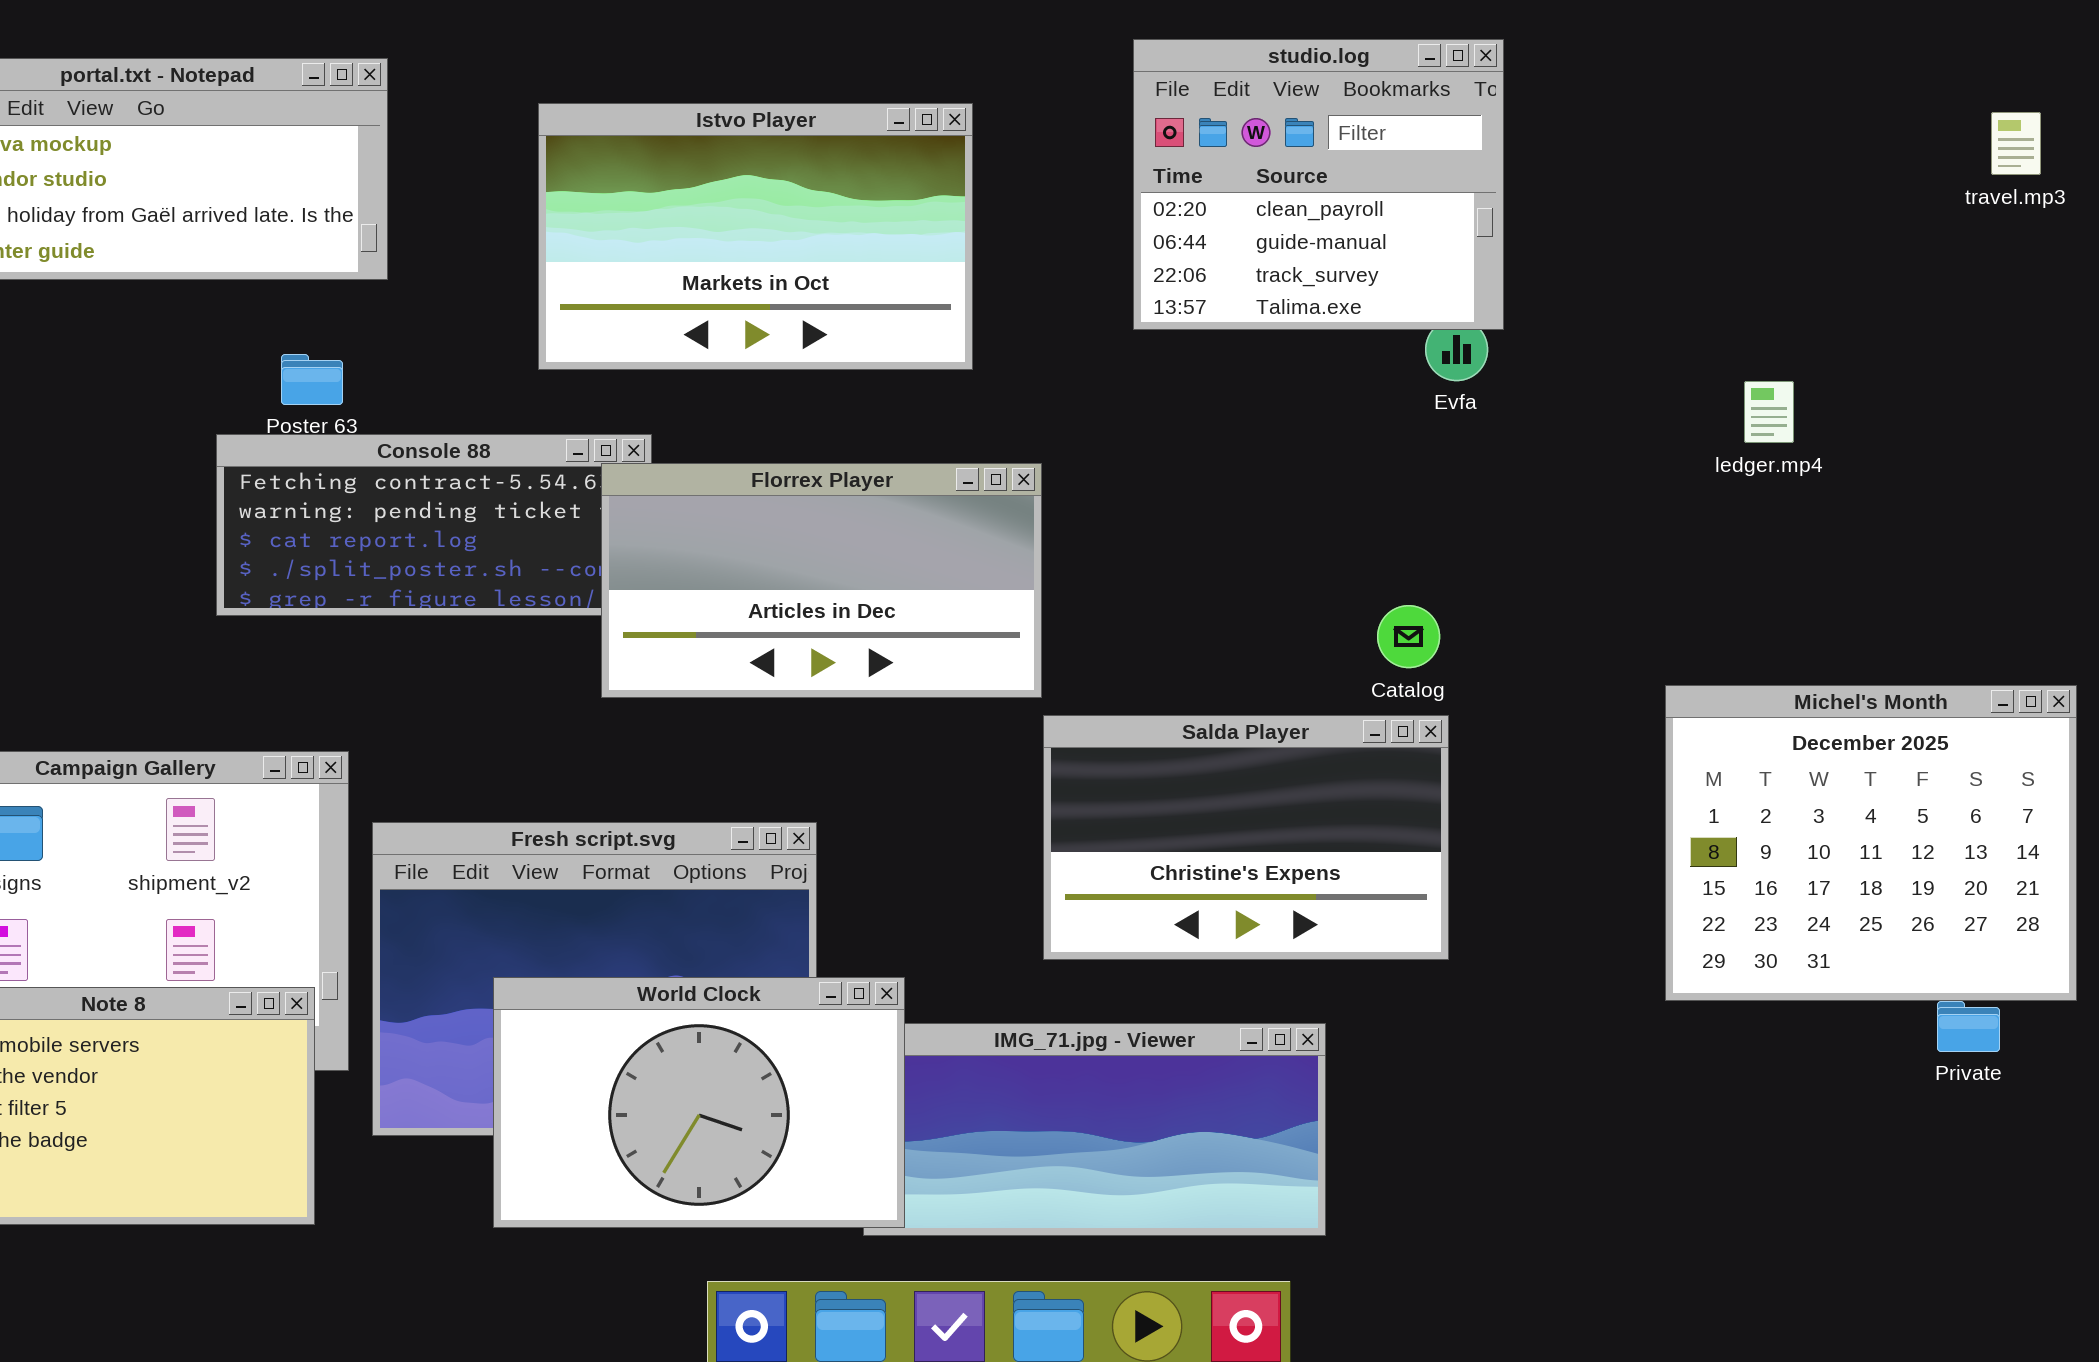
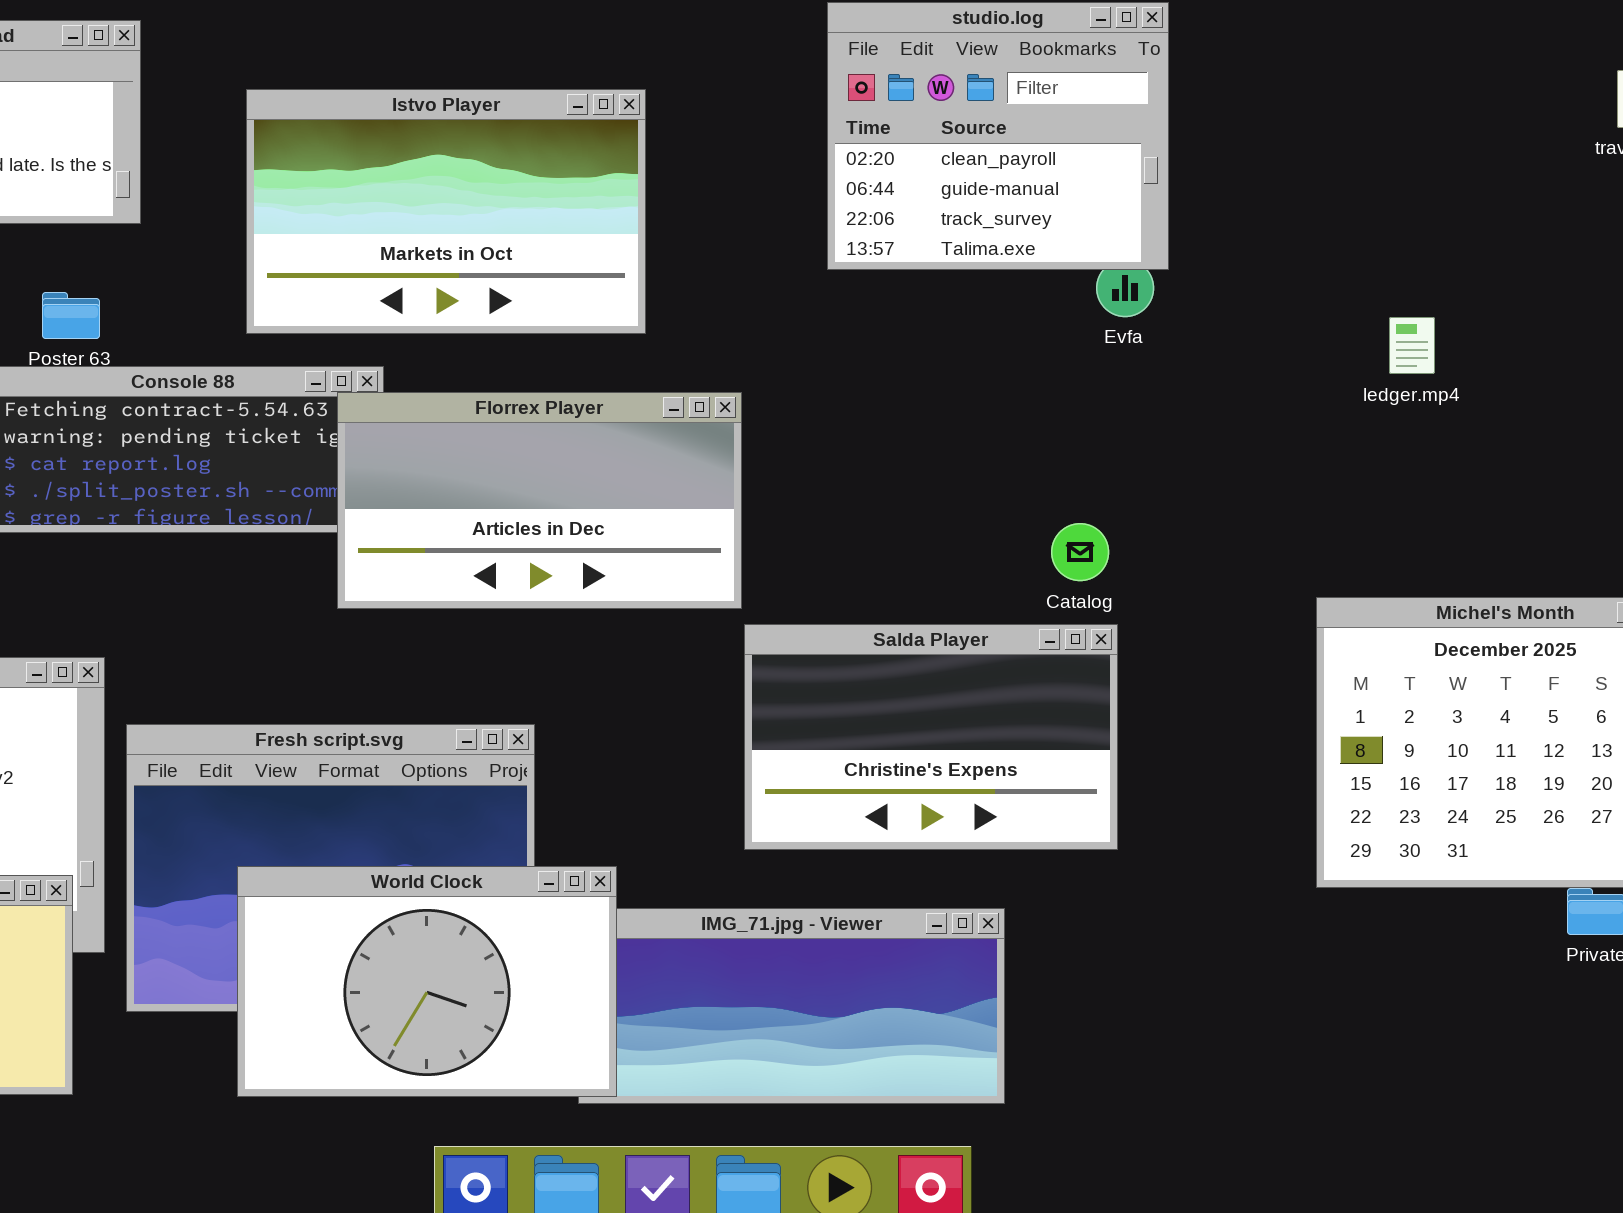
Istvo Player: [538,103,973,370] -> [246,89,646,334], moved

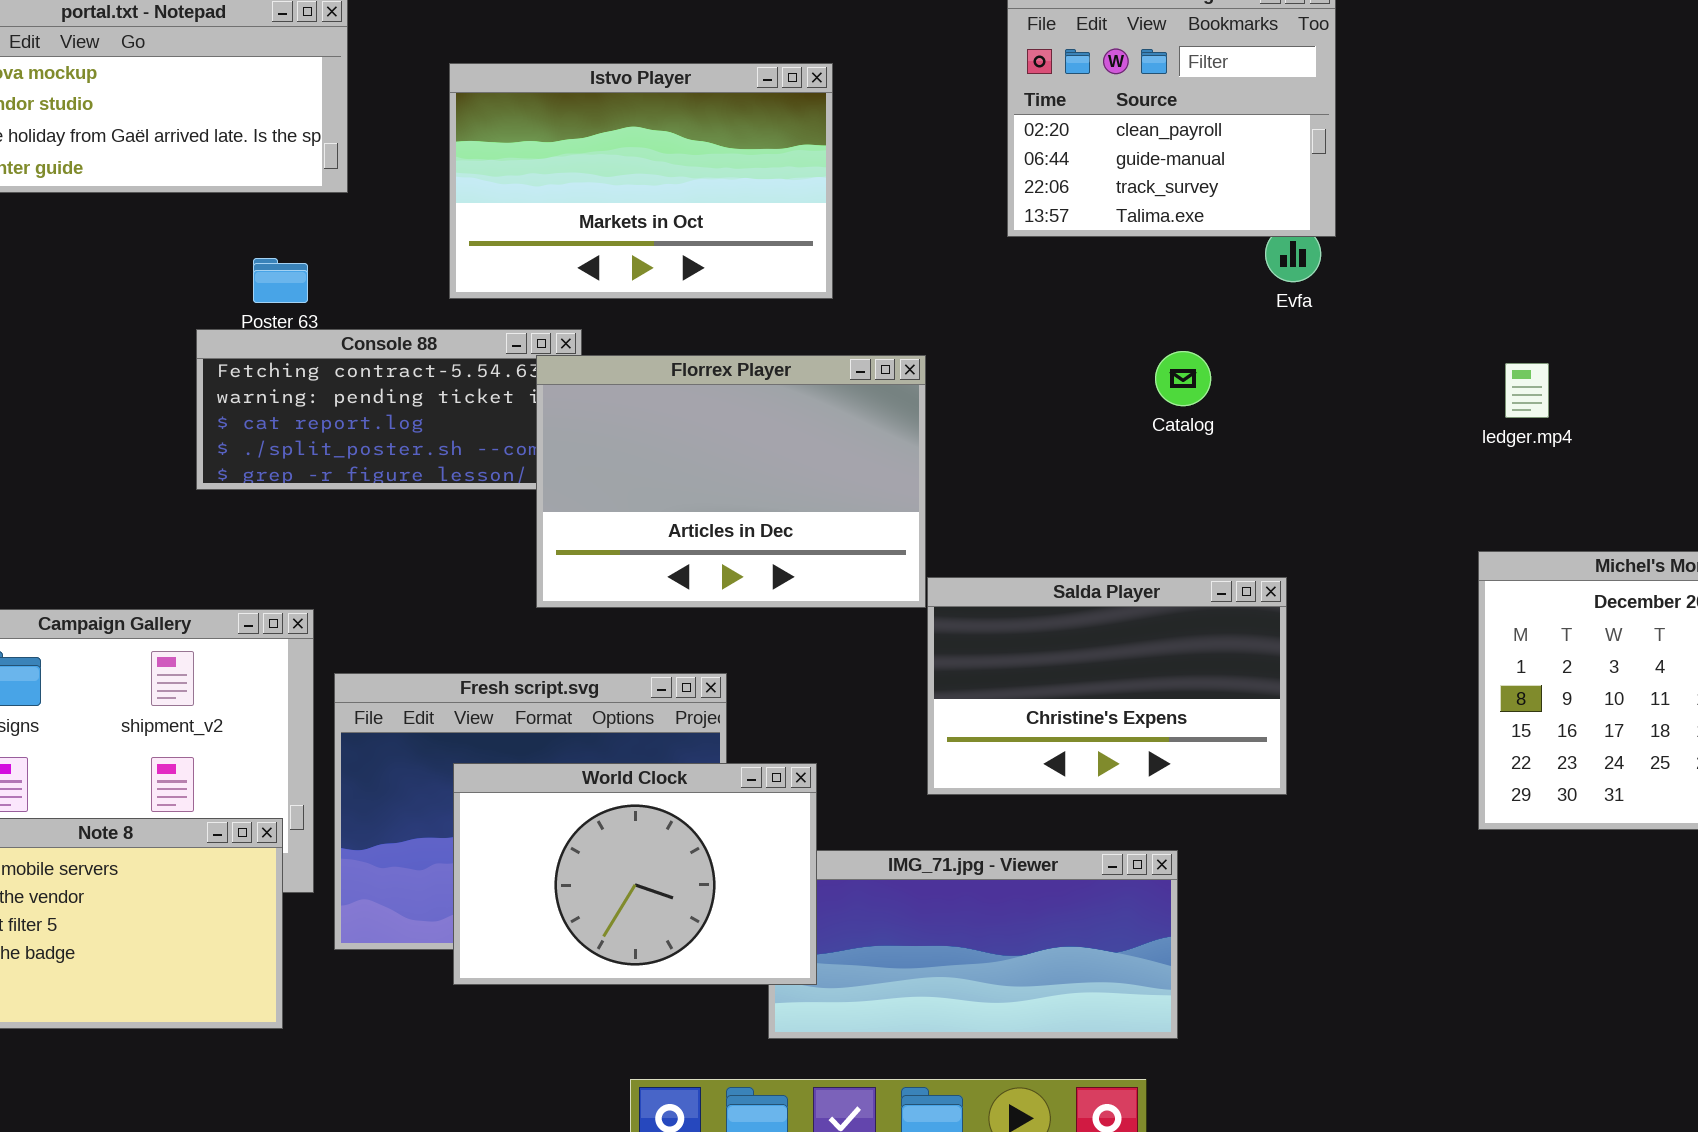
ledger.mp4: [1389,317,1435,374] -> [1505,363,1549,418], moved
Florrex Player: [337,392,742,609] -> [536,355,926,608], resized
Catalog: [1051,523,1109,581] -> [1155,351,1211,406], moved
World Clock: [237,866,617,1097] -> [453,763,817,985], moved

